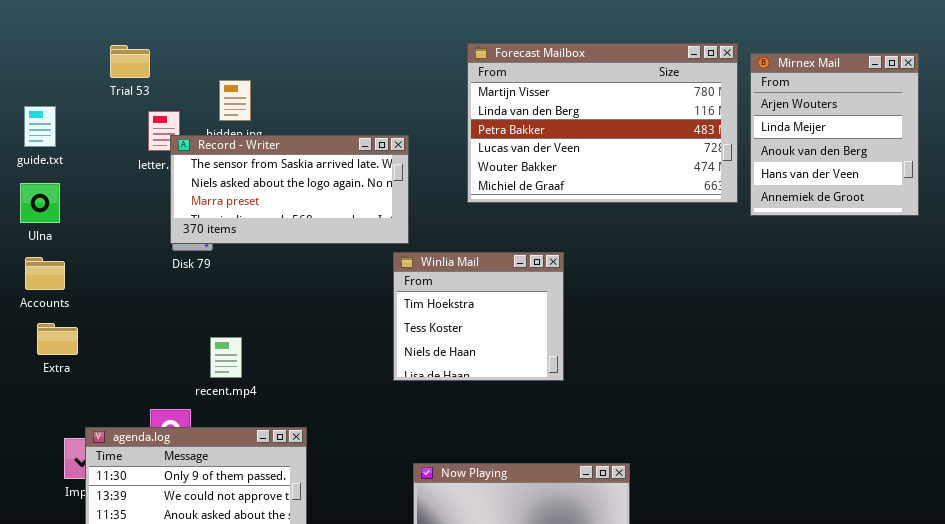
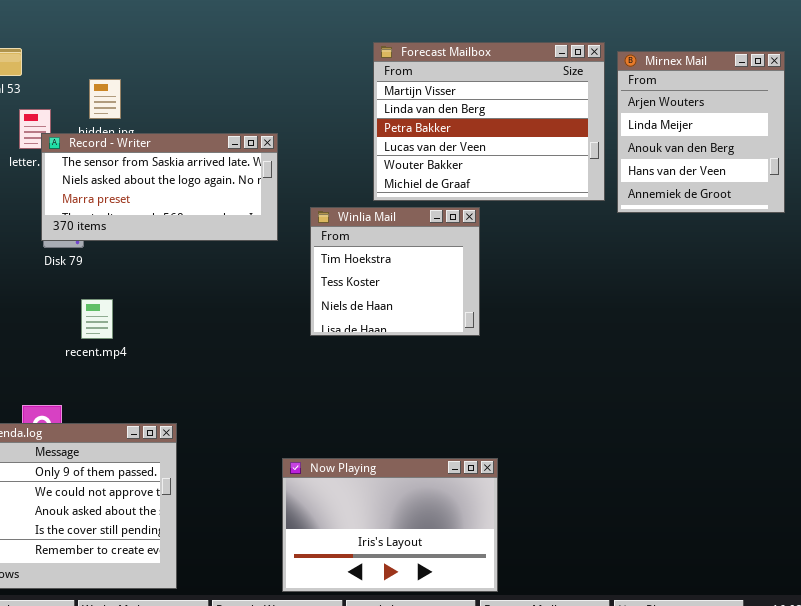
Forecast Mailbox: [467,43,738,203] -> [373,42,605,201], resized
Winlia Mail: [393,252,564,381] -> [310,207,480,336], moved
recent.mp4: [210,337,242,378] -> [81,299,113,339], moved

